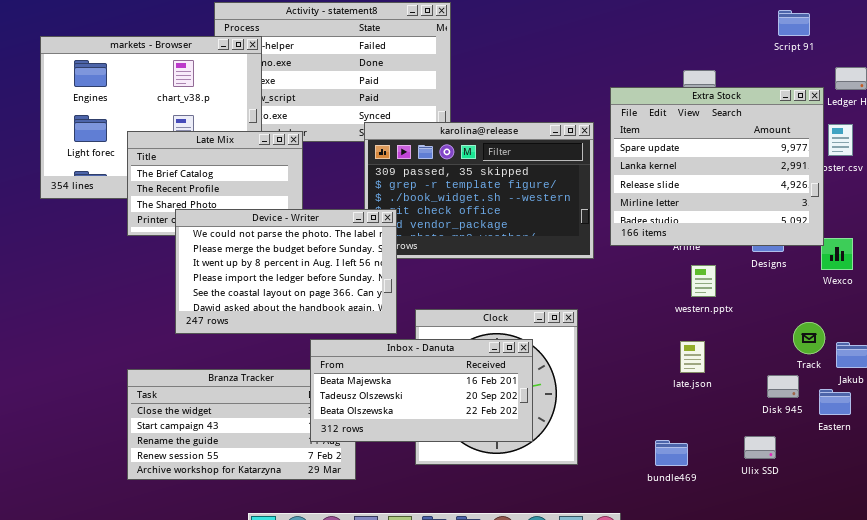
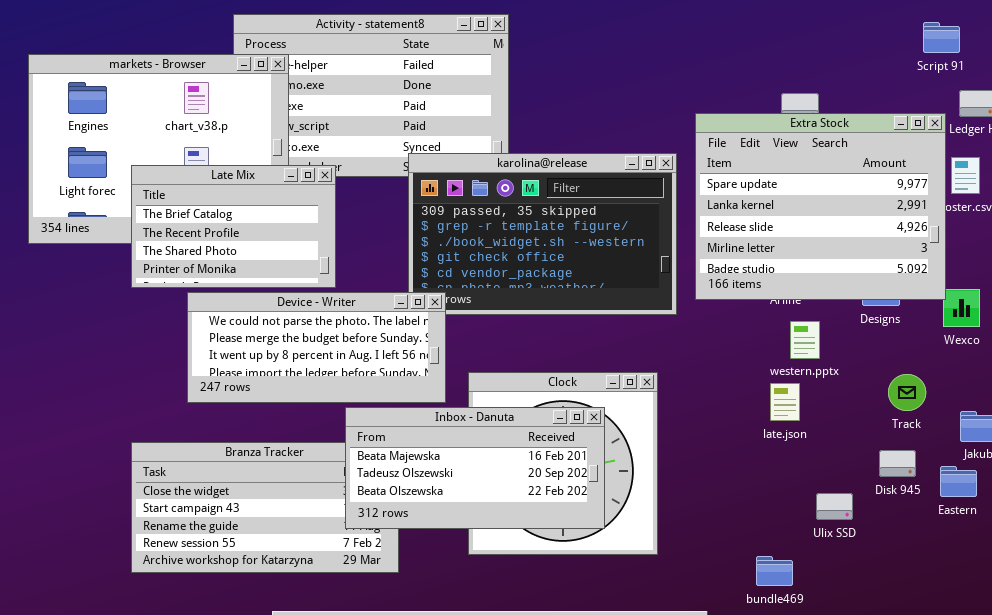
Script 91: [778,10,810,36] -> [923,22,960,53], moved
Device - Writer: [175,209,397,334] -> [187,292,446,403], resized
Track: [793,322,825,354] -> [888,374,926,411], moved
late.json: [680,341,705,373] -> [770,383,800,421], moved
Ulix SSD: [744,436,776,459] -> [816,493,853,520], moved
bundle469: [655,440,688,466] -> [756,556,793,586], moved

